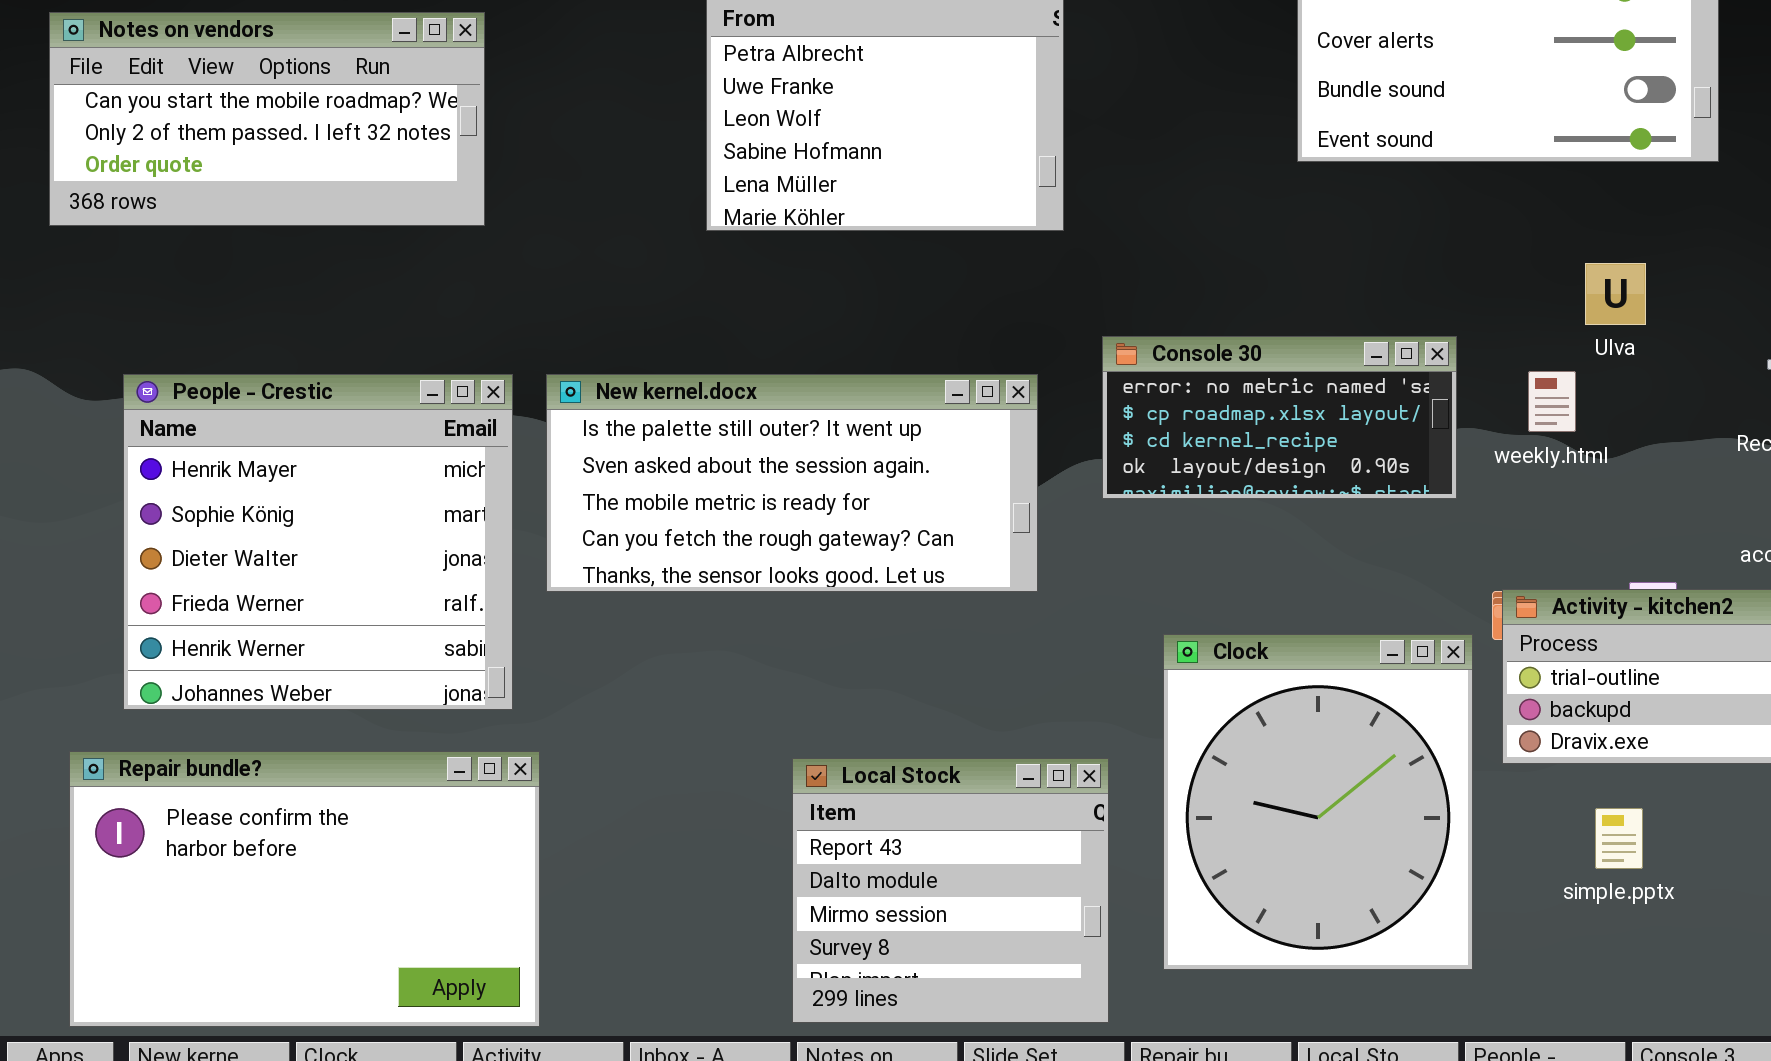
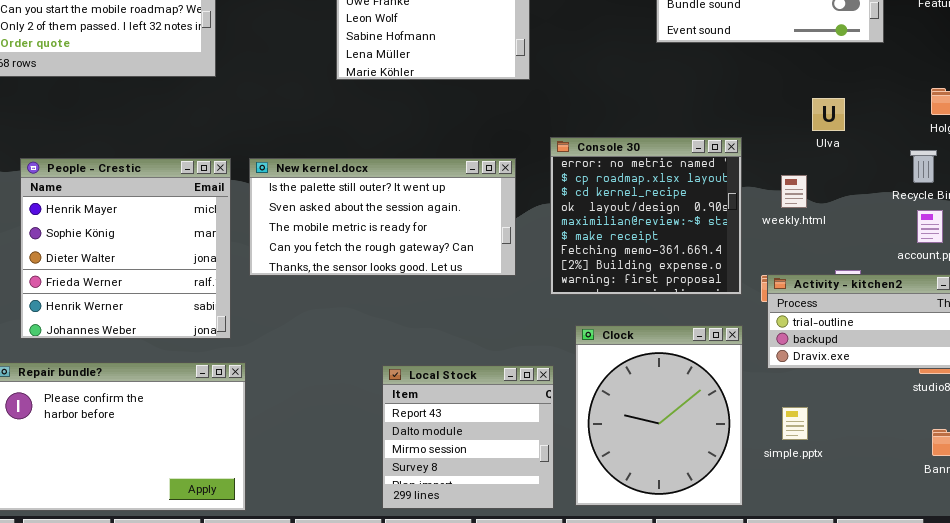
Console 30: [1102,336,1457,499] -> [550,137,742,295], resized
weekly.html: [1528,371,1576,432] -> [781,175,807,208], moved
Clock: [1163,634,1473,970] -> [575,325,743,506], moved
simple.pptx: [1595,808,1643,869] -> [782,407,808,440], moved

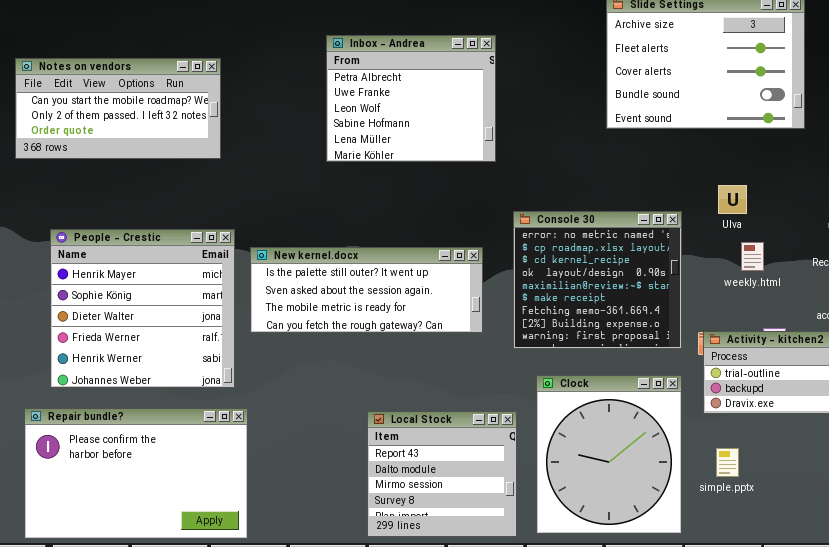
Ulva: [812,98,845,131] -> [718,185,747,214], moved
New kernel.docx: [249,158,516,276] -> [250,247,483,333], resized
weekly.html: [781,175,807,208] -> [741,242,764,271], moved

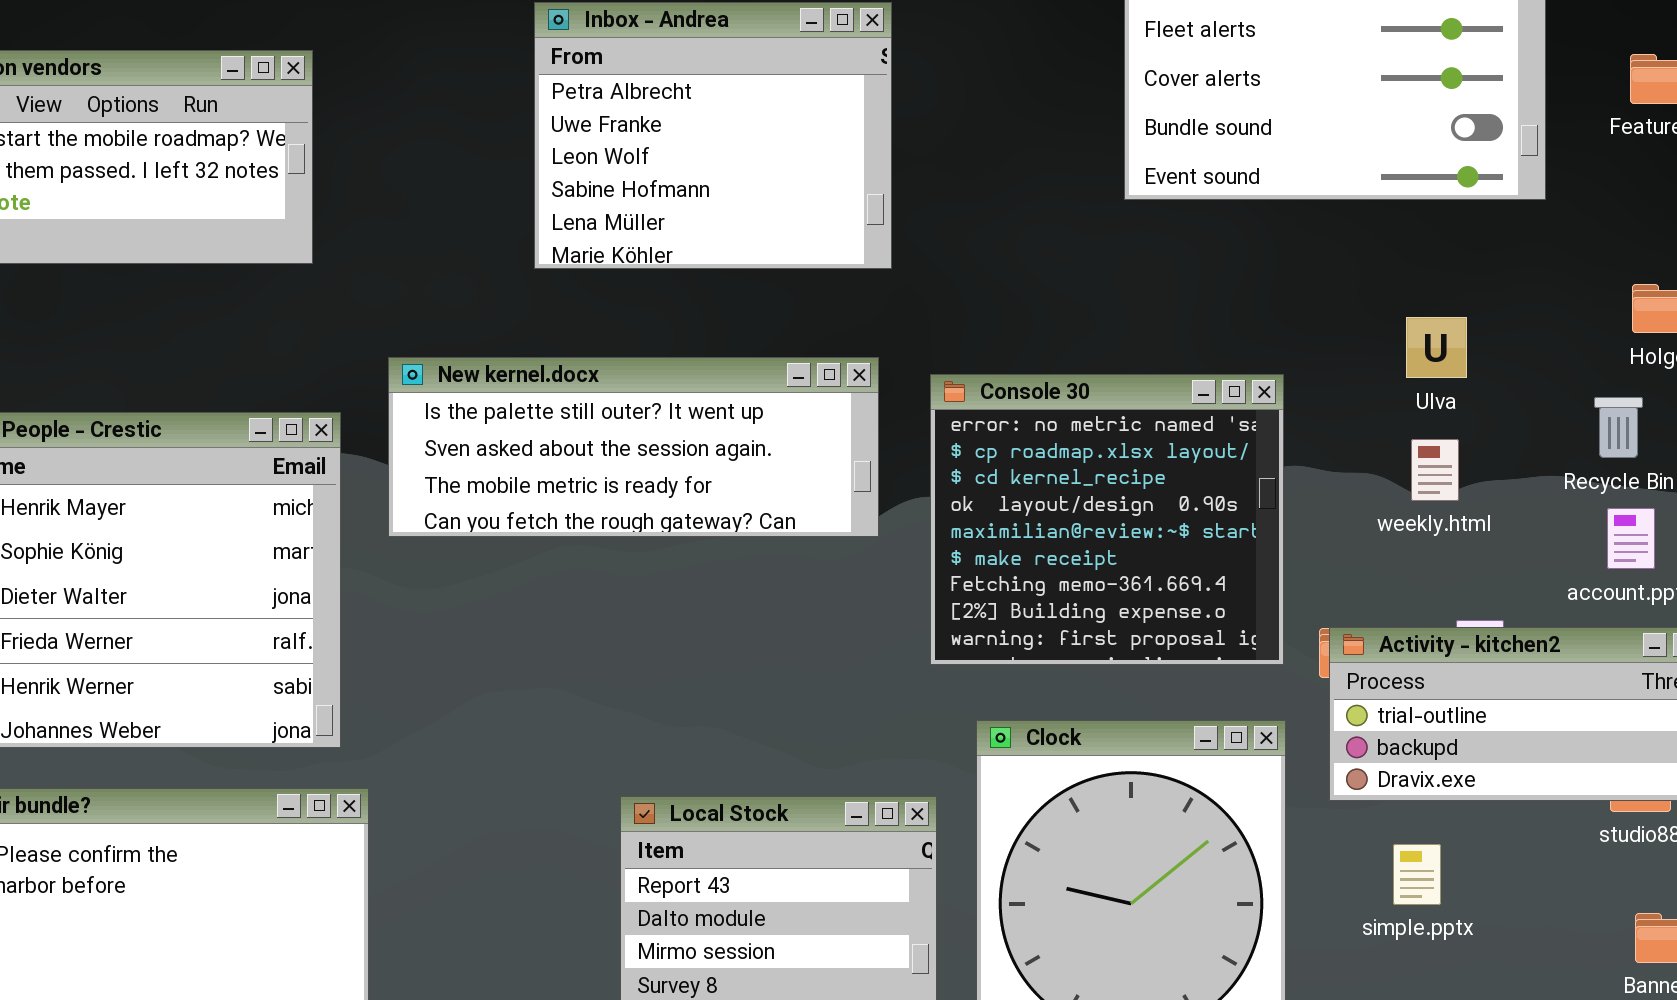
Ulva: [718,185,747,214] -> [1406,317,1467,378], moved
New kernel.docx: [250,247,483,333] -> [388,357,879,537], moved
simple.pptx: [716,448,739,477] -> [1393,844,1441,905], moved

